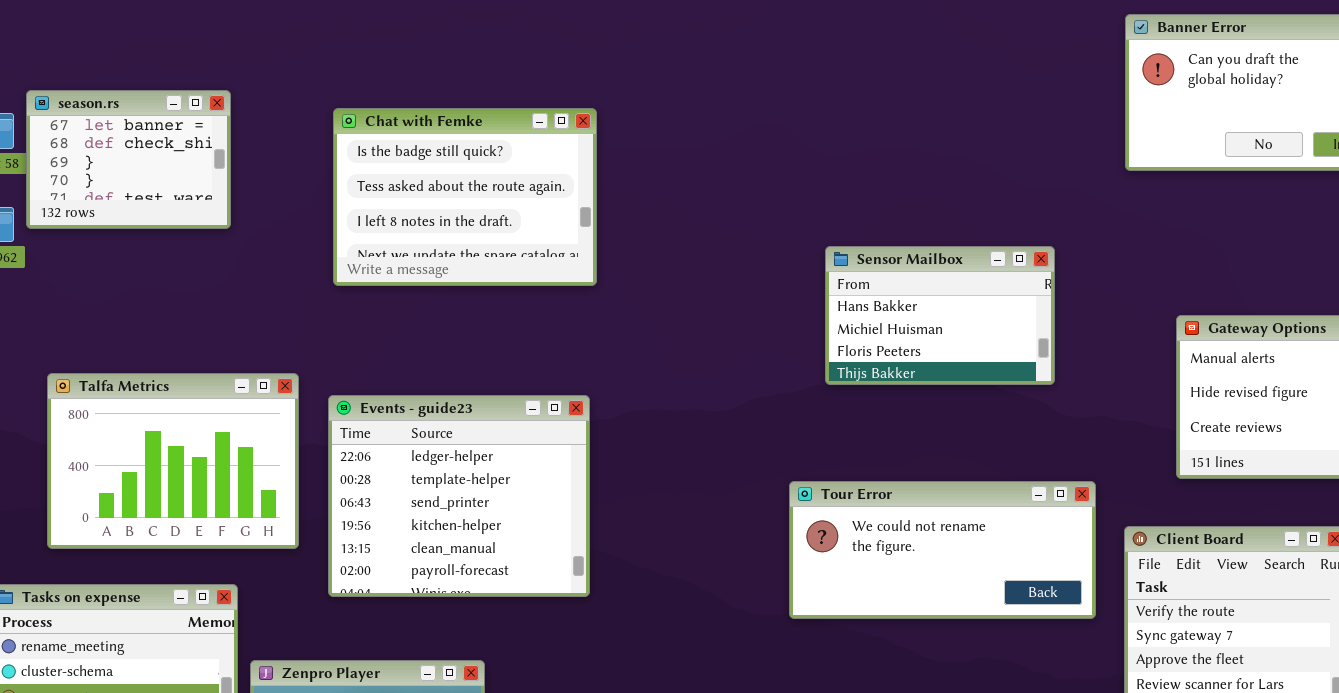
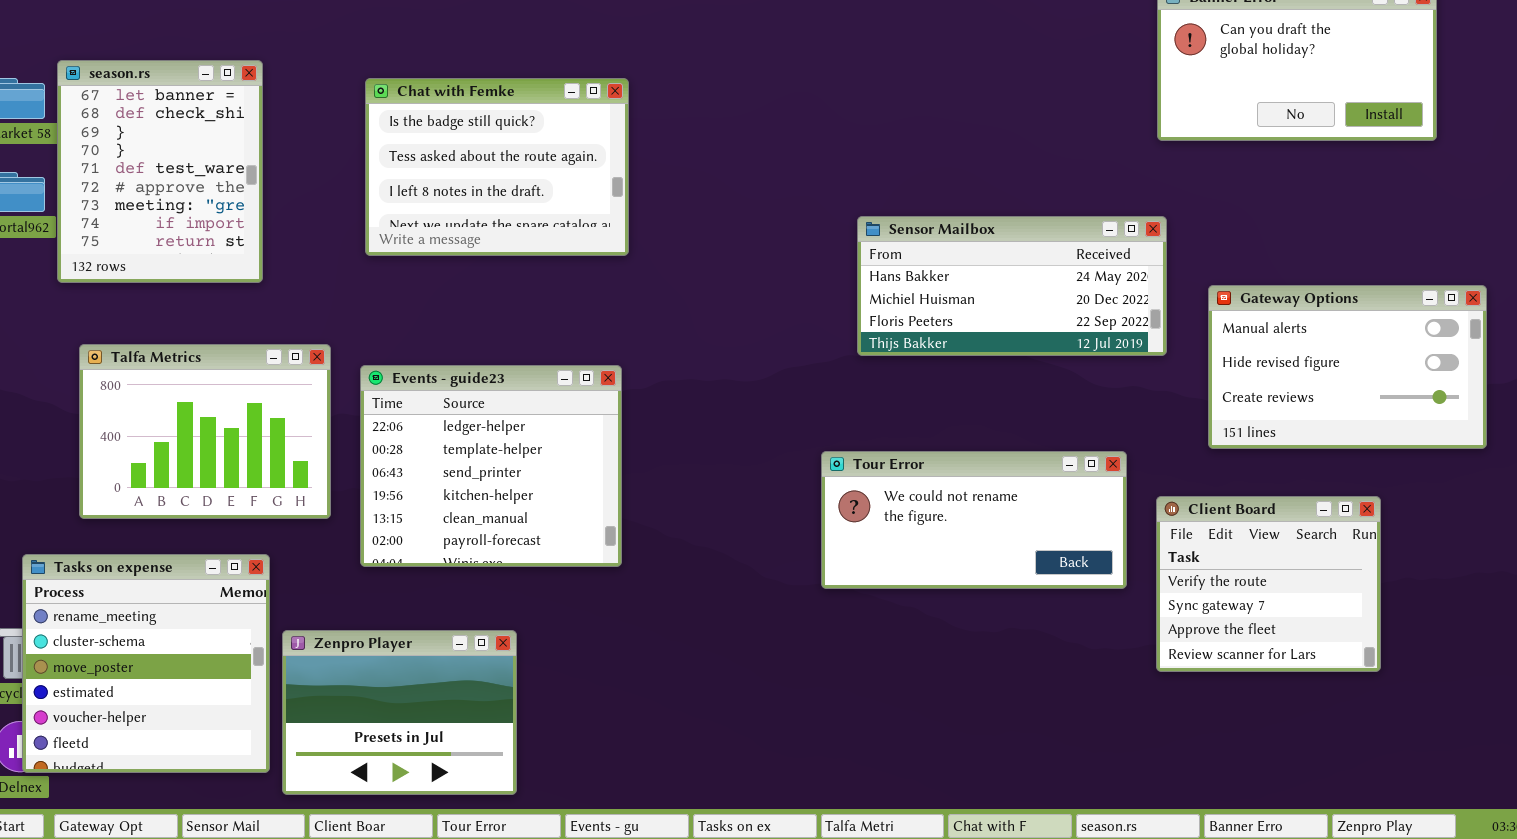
season.rs: [26,90,231,229] -> [57,60,263,283], resized
Sensor Mailbox: [825,246,1055,385] -> [857,216,1167,356], resized

